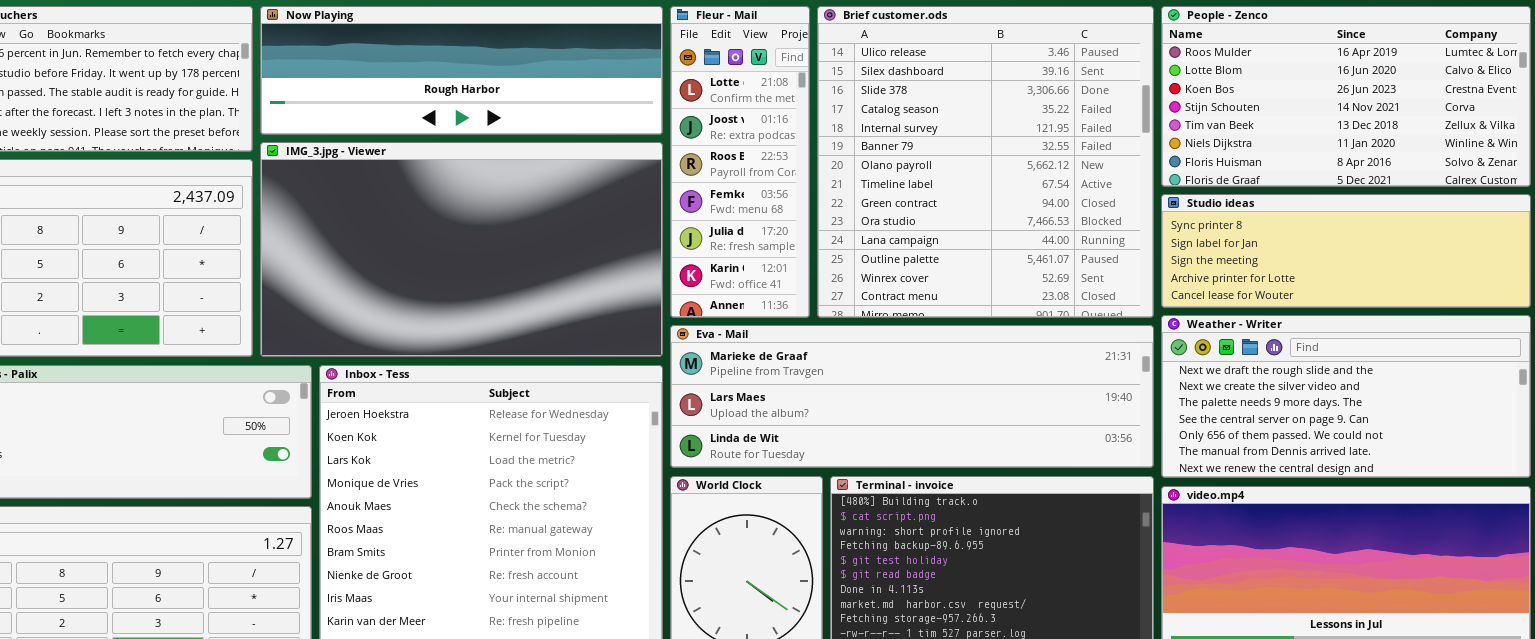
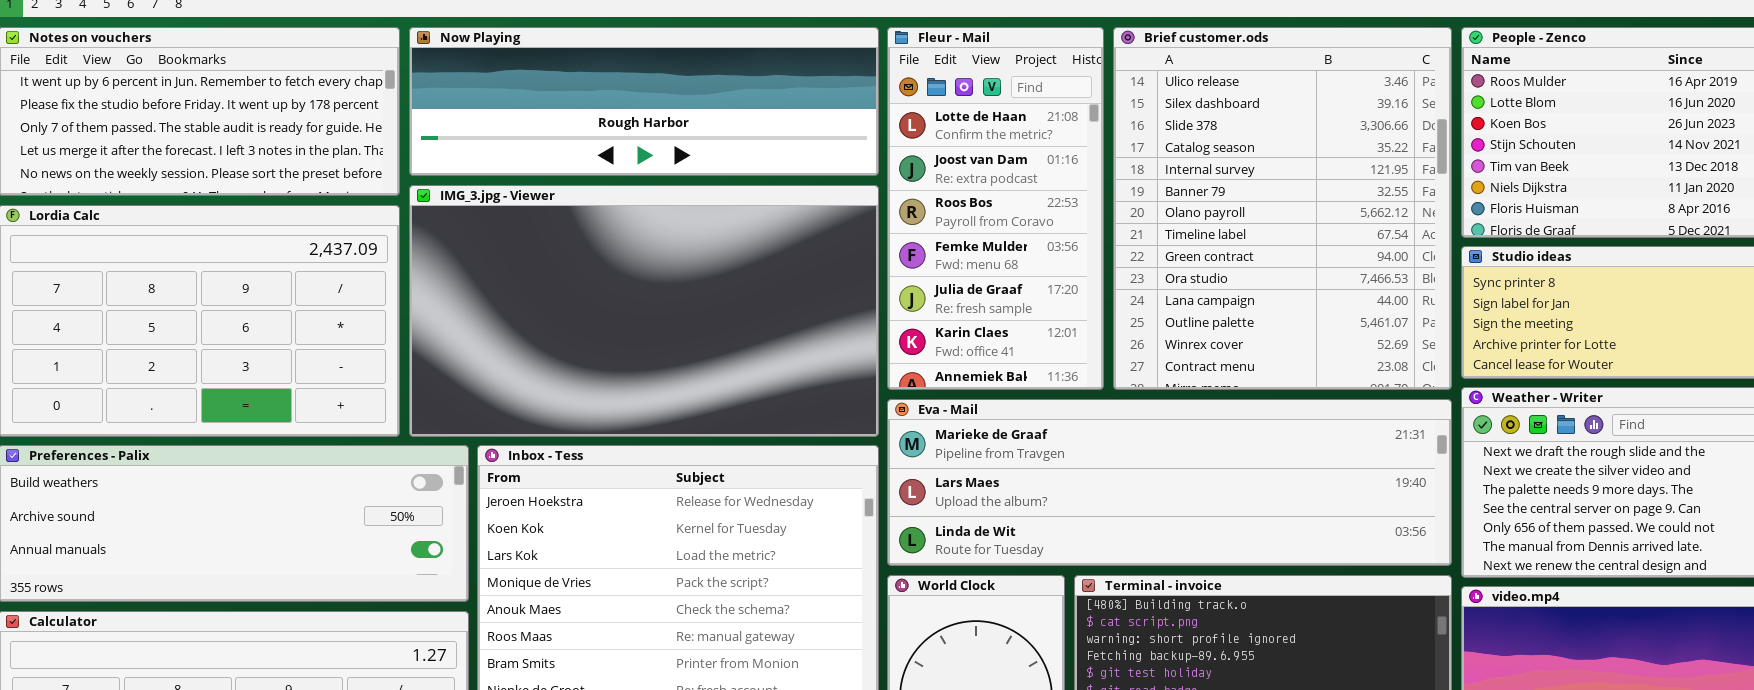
Fleur - Mail: [670,6,810,318] -> [887,27,1104,390], resized
Brief customer.ods: [817,6,1154,318] -> [1113,27,1452,390], resized

